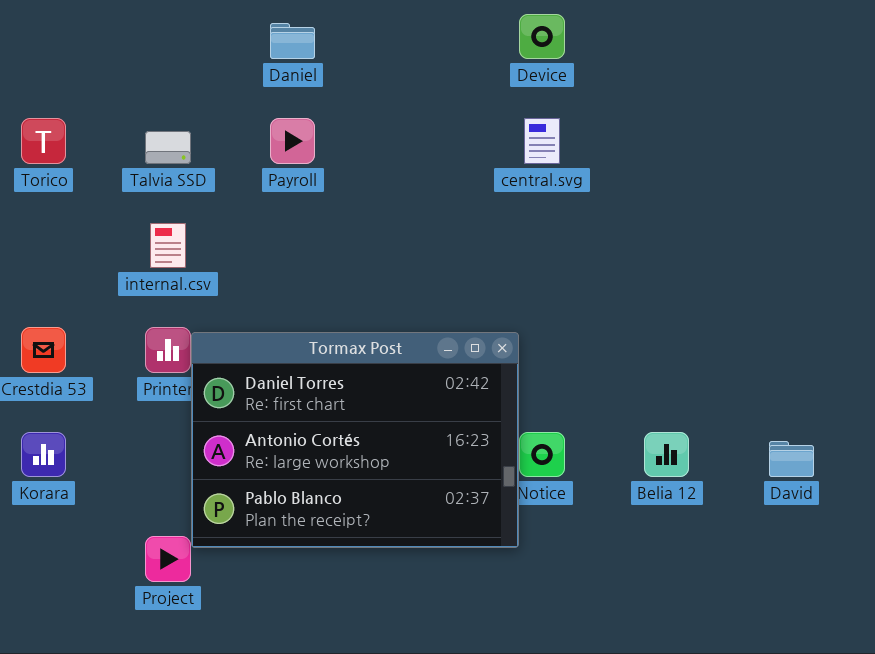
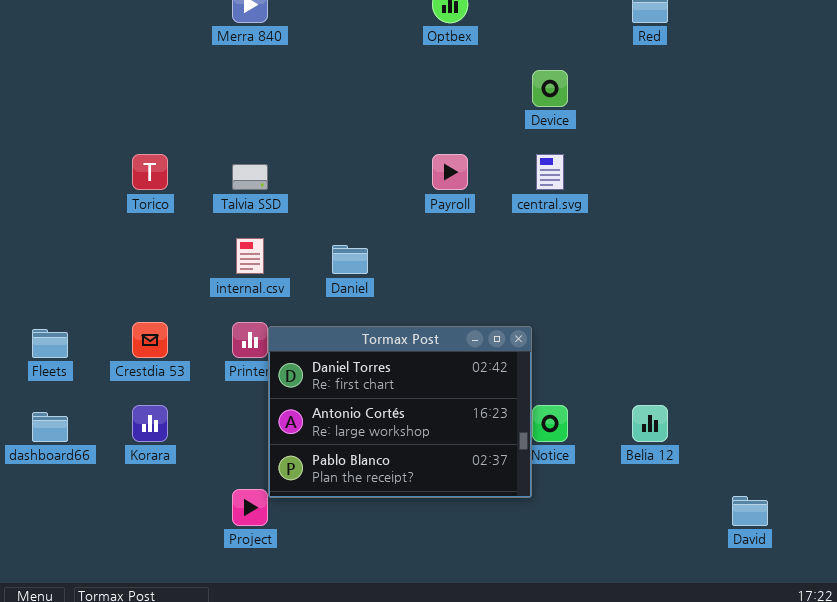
Daniel: [270,23,315,59] -> [332,245,368,274], moved
Payroll: [270,118,315,164] -> [432,154,468,190], moved
David: [769,441,814,477] -> [732,496,768,526], moved

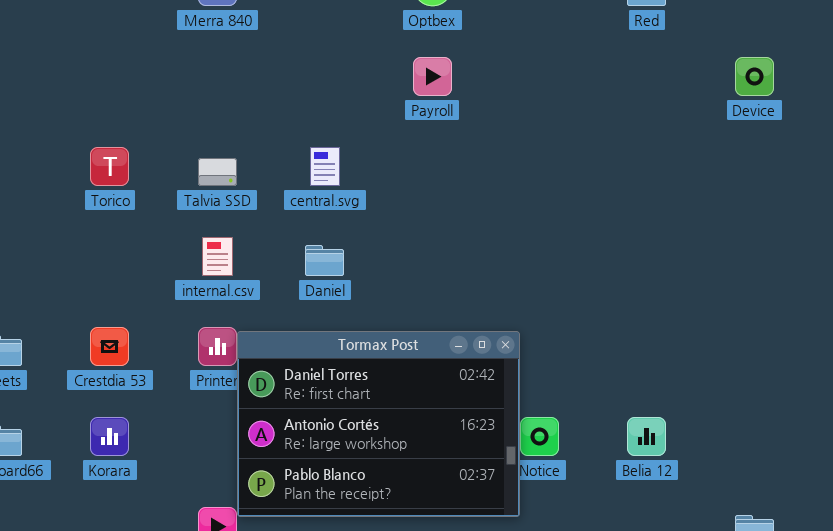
Device: [532,70,568,107] -> [735,57,774,96], moved
Payroll: [432,154,468,190] -> [413,57,452,96], moved
central.svg: [536,154,564,190] -> [310,147,340,186], moved

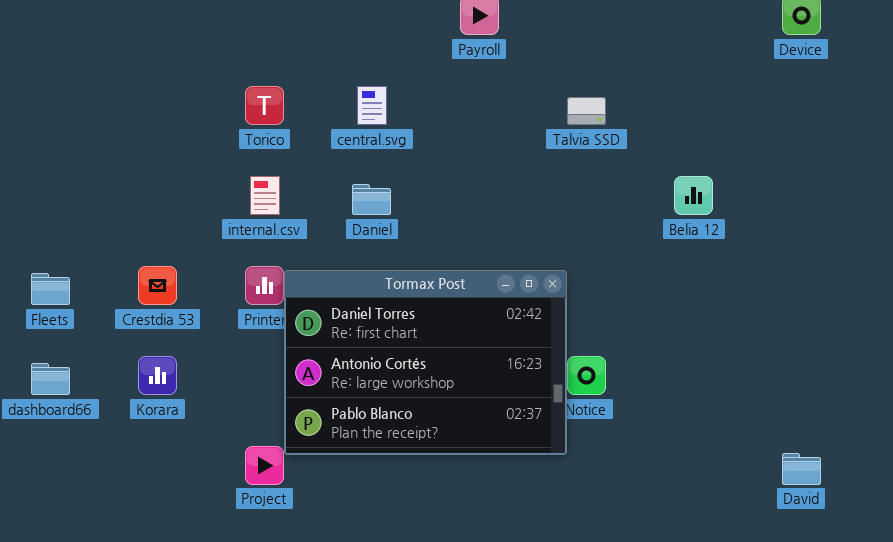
Torico: [90,147,129,186] -> [245,86,284,125], moved
Talvia SSD: [198,158,237,186] -> [567,97,606,125], moved
Belia 12: [627,417,666,456] -> [674,176,713,215], moved

